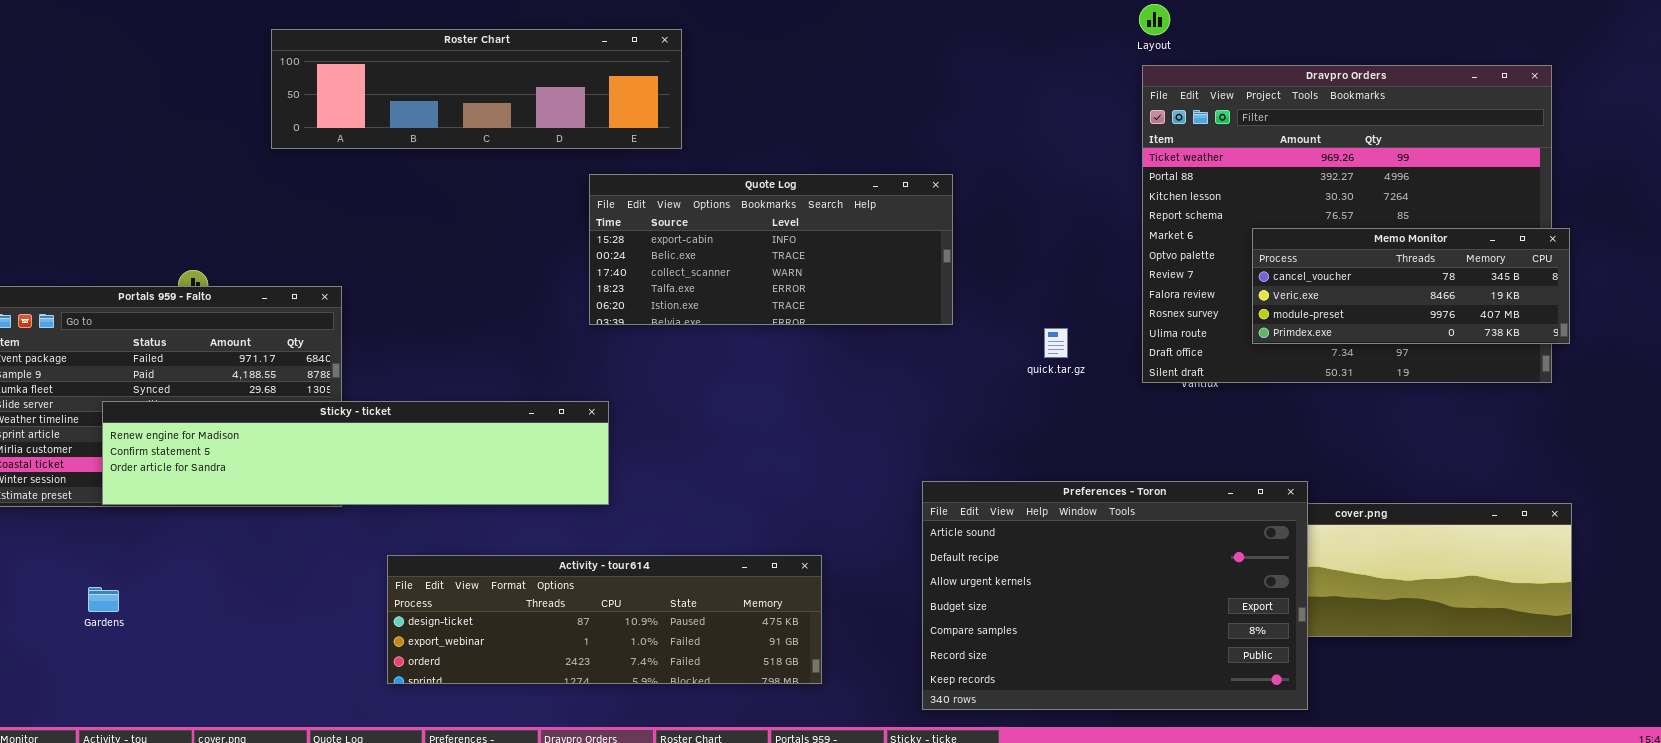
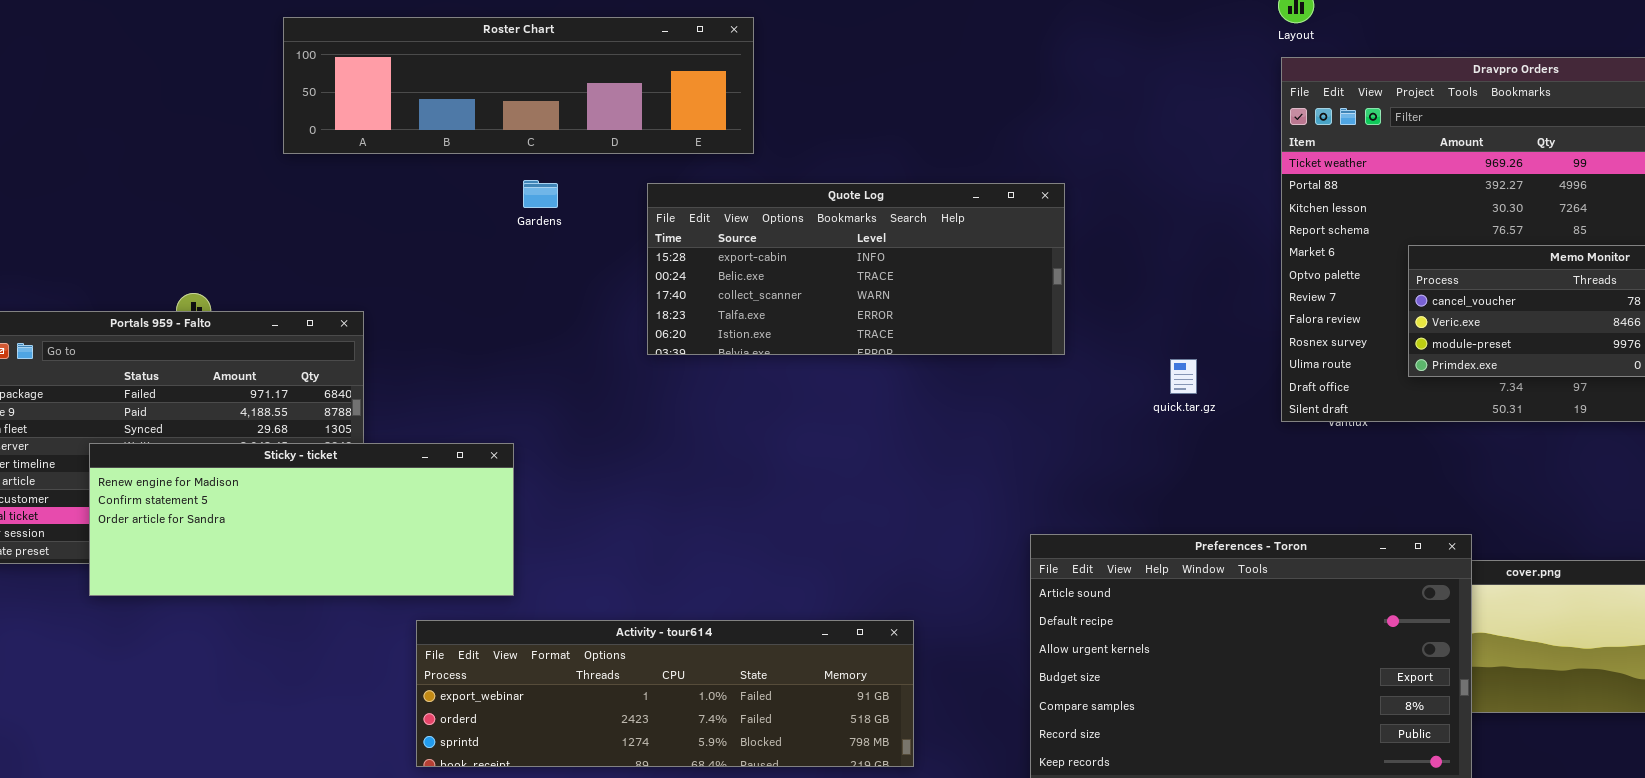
Sticky - ticket: [102,401,609,505] -> [89,443,514,596], resized
Activity - tour614: [387,555,822,684] -> [416,620,914,767], scrolled down 1 row
Gardens: [88,587,119,612] -> [523,180,558,208], moved

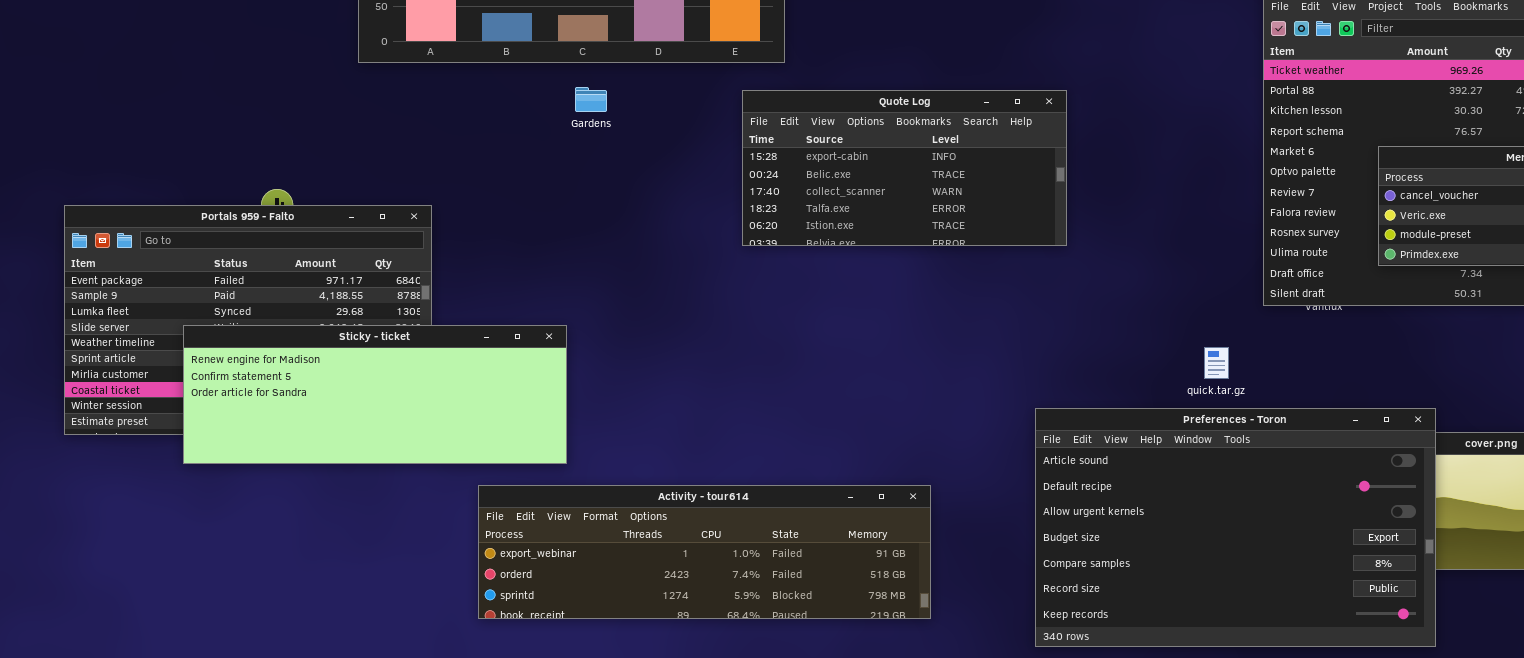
Quote Log: [647,183,1065,355] -> [742,90,1067,246], resized
quick.tar.gz: [1170,359,1197,394] -> [1204,347,1229,379], moved

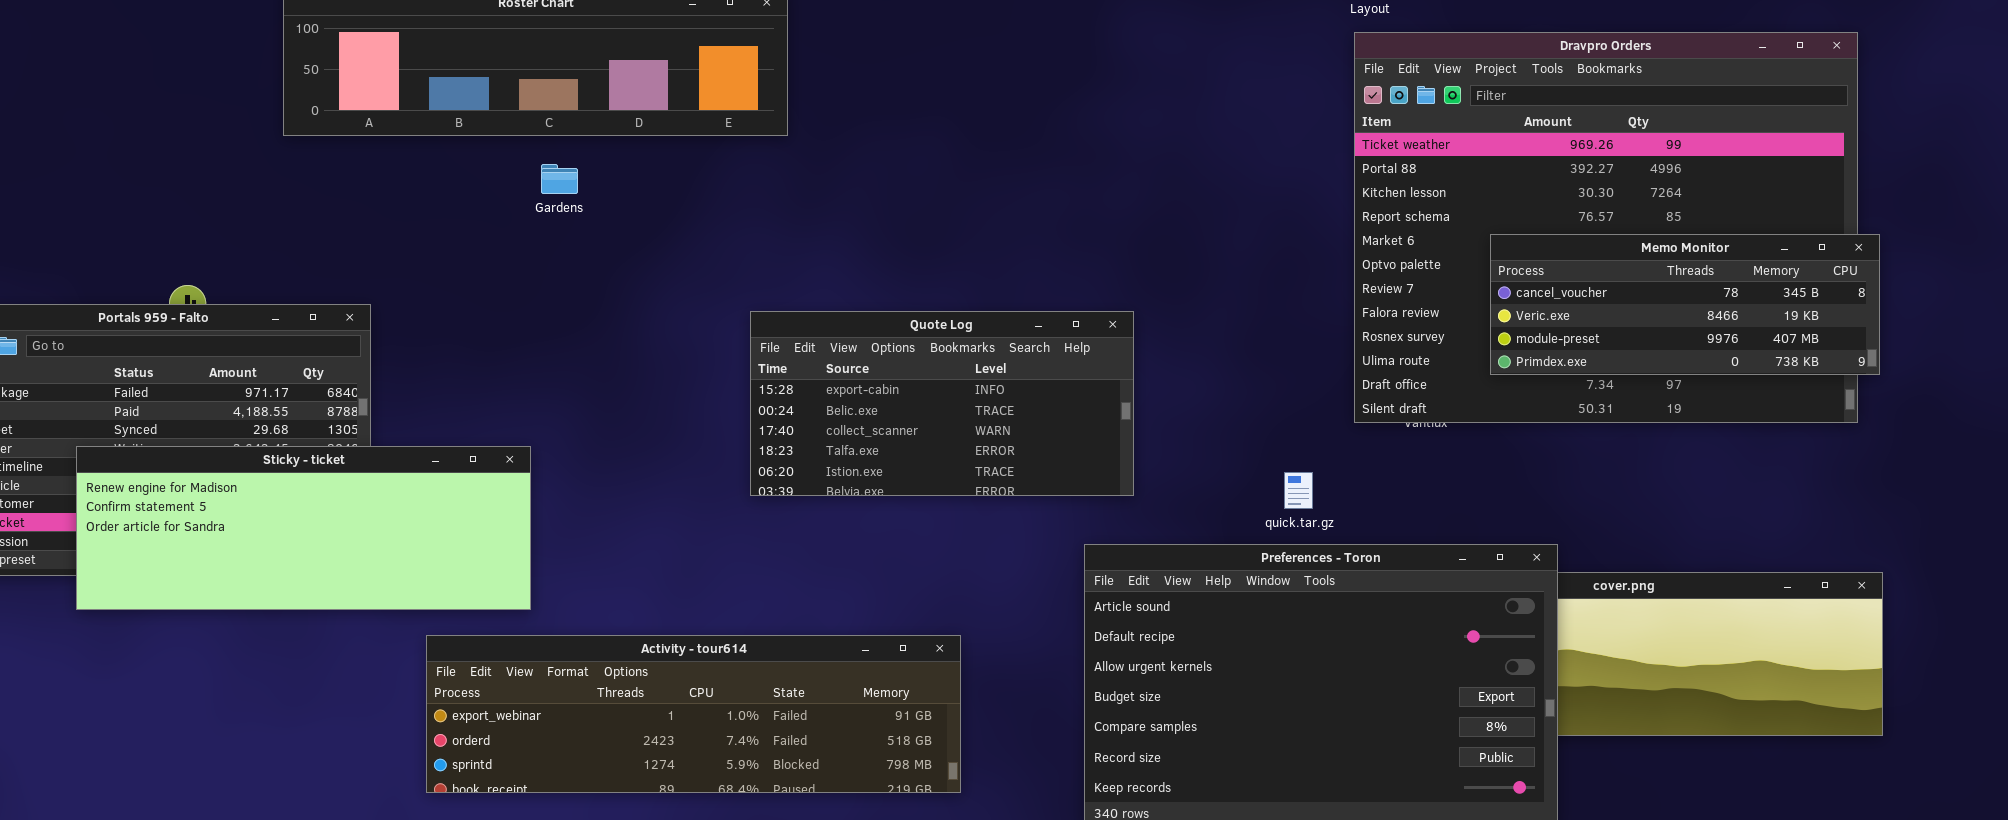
Quote Log: [742,90,1067,246] -> [750,311,1134,496], moved

